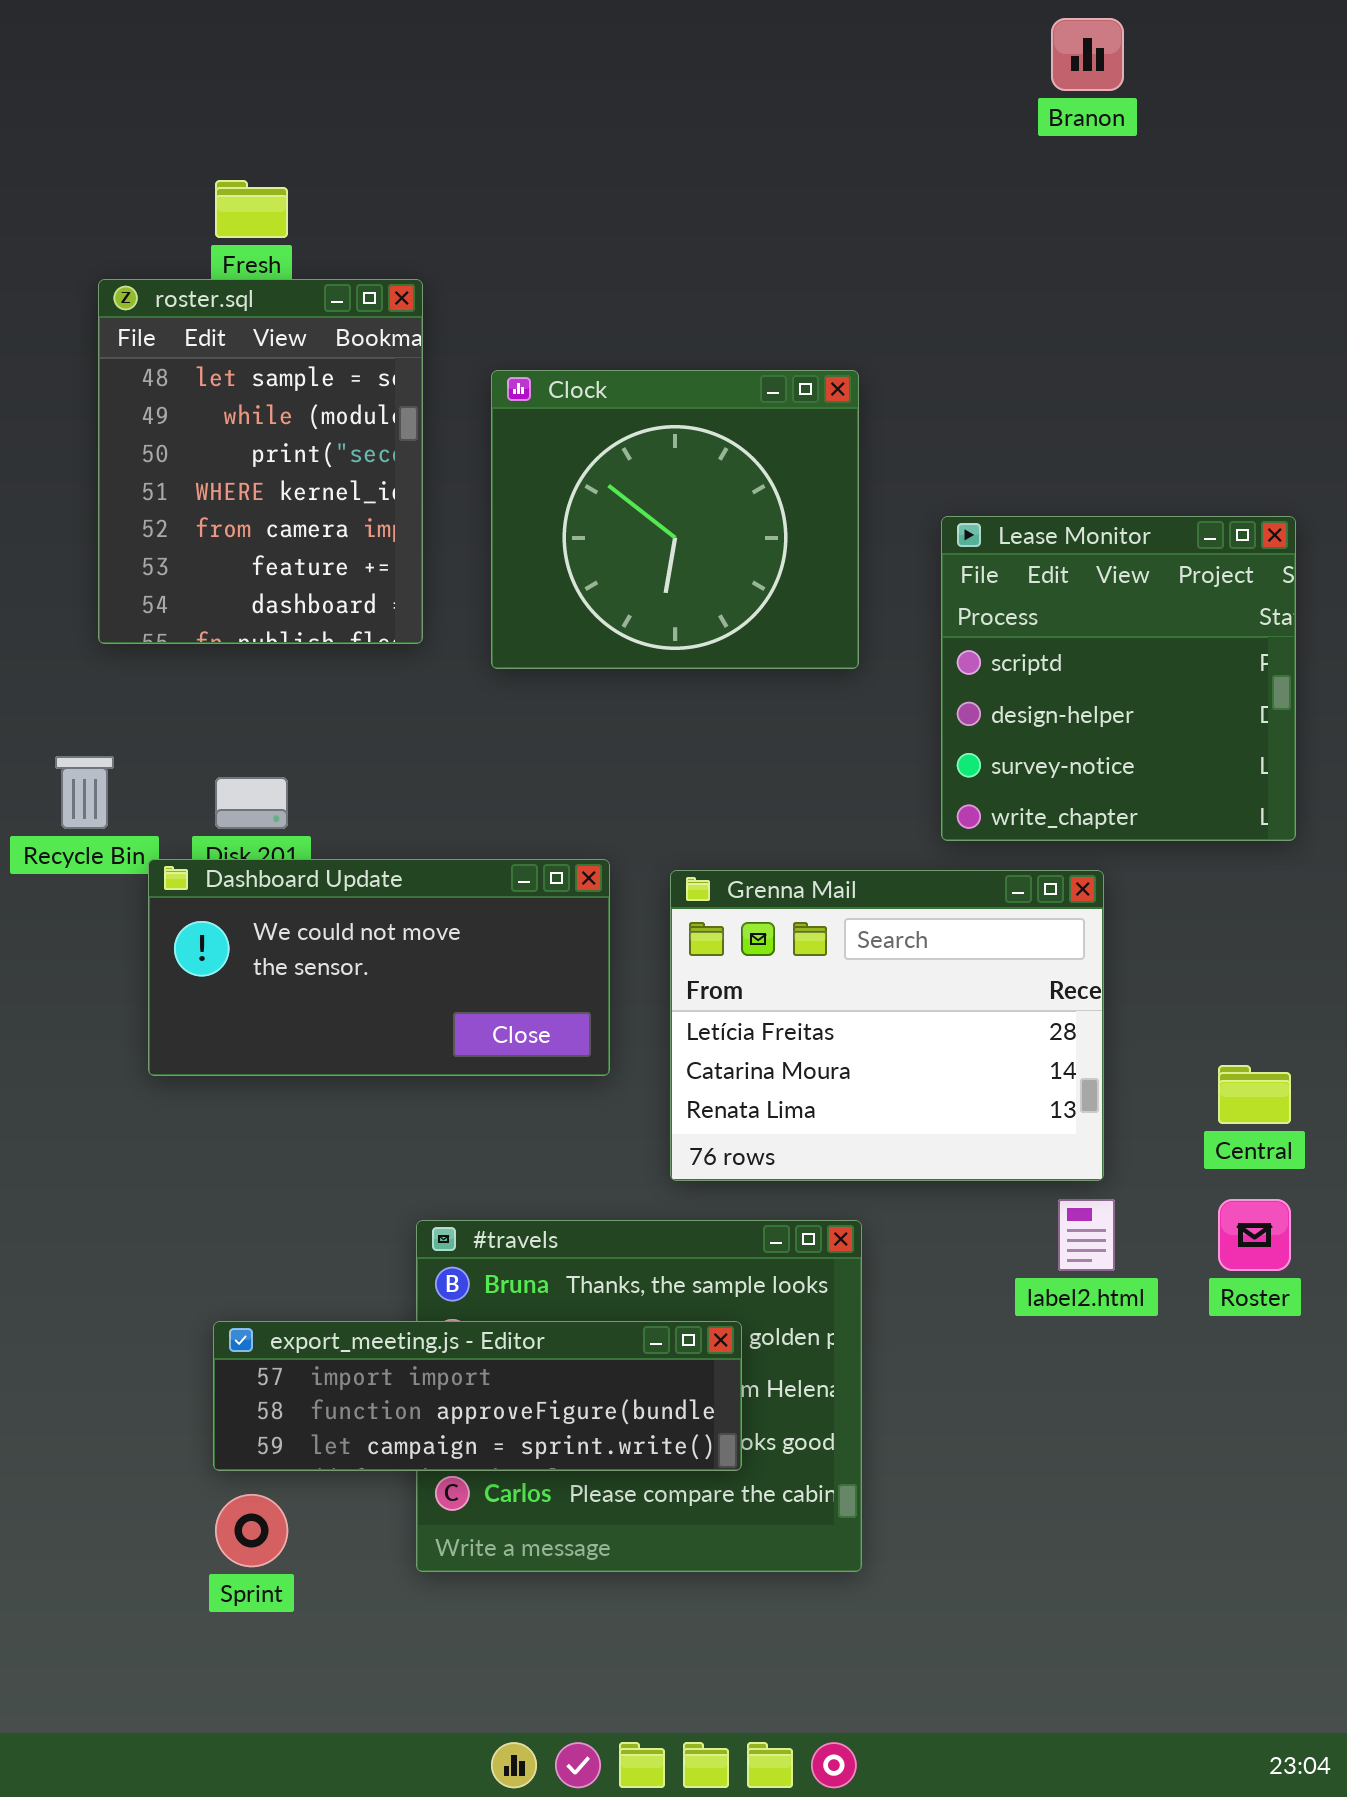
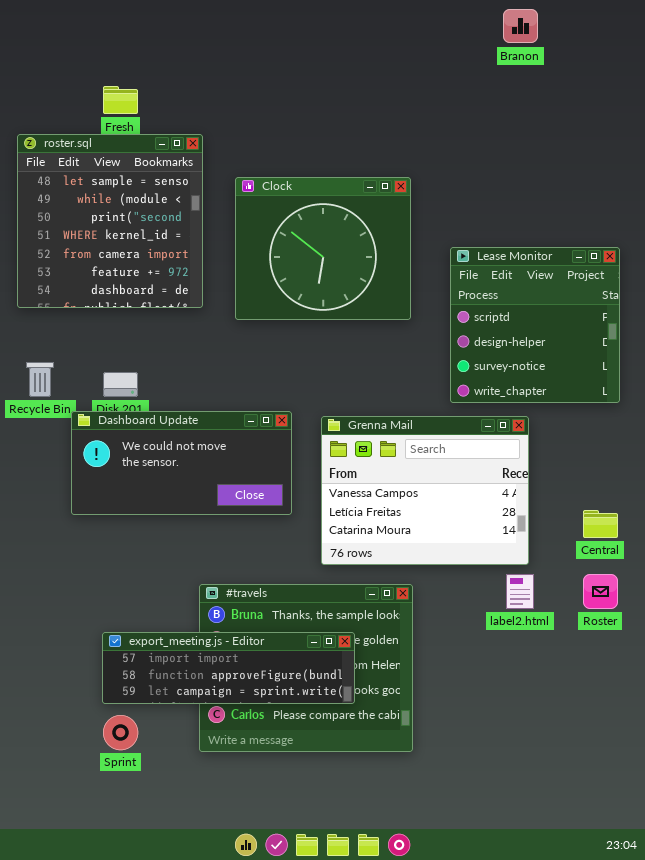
roster.sql: [98,279,423,644] -> [17,134,203,308], resized
Grenna Mail: [670,870,1104,1181] -> [321,416,529,565], scrolled up 1 row

